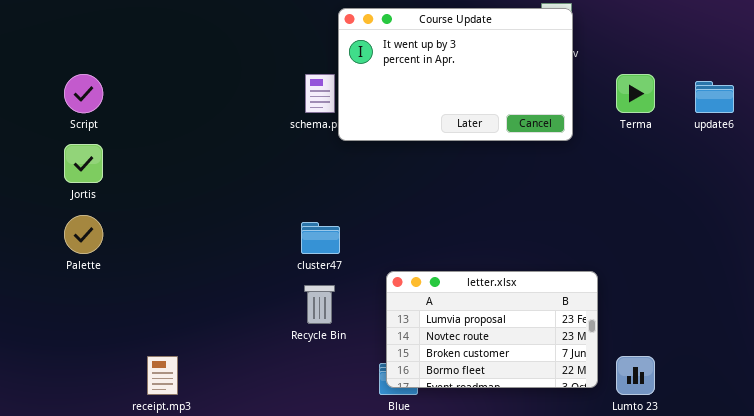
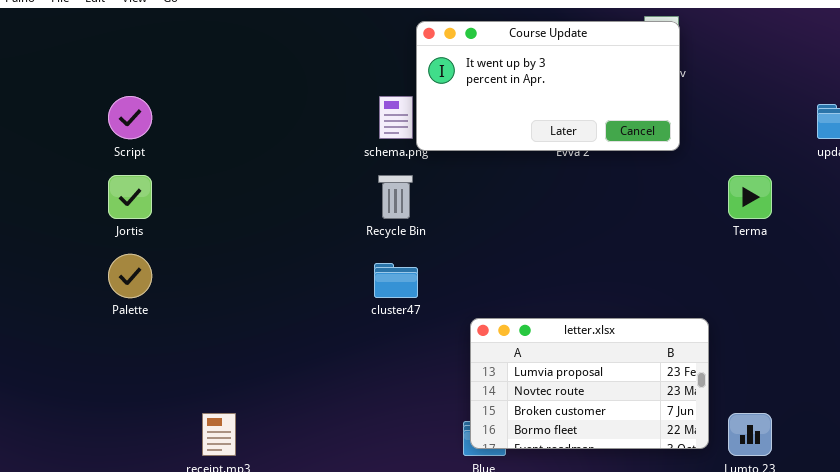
Course Update: [338,8,573,141] -> [416,21,680,151], resized
Terma: [616,74,655,113] -> [728,175,772,219], moved
Recycle Bin: [304,285,335,324] -> [378,175,413,219], moved

